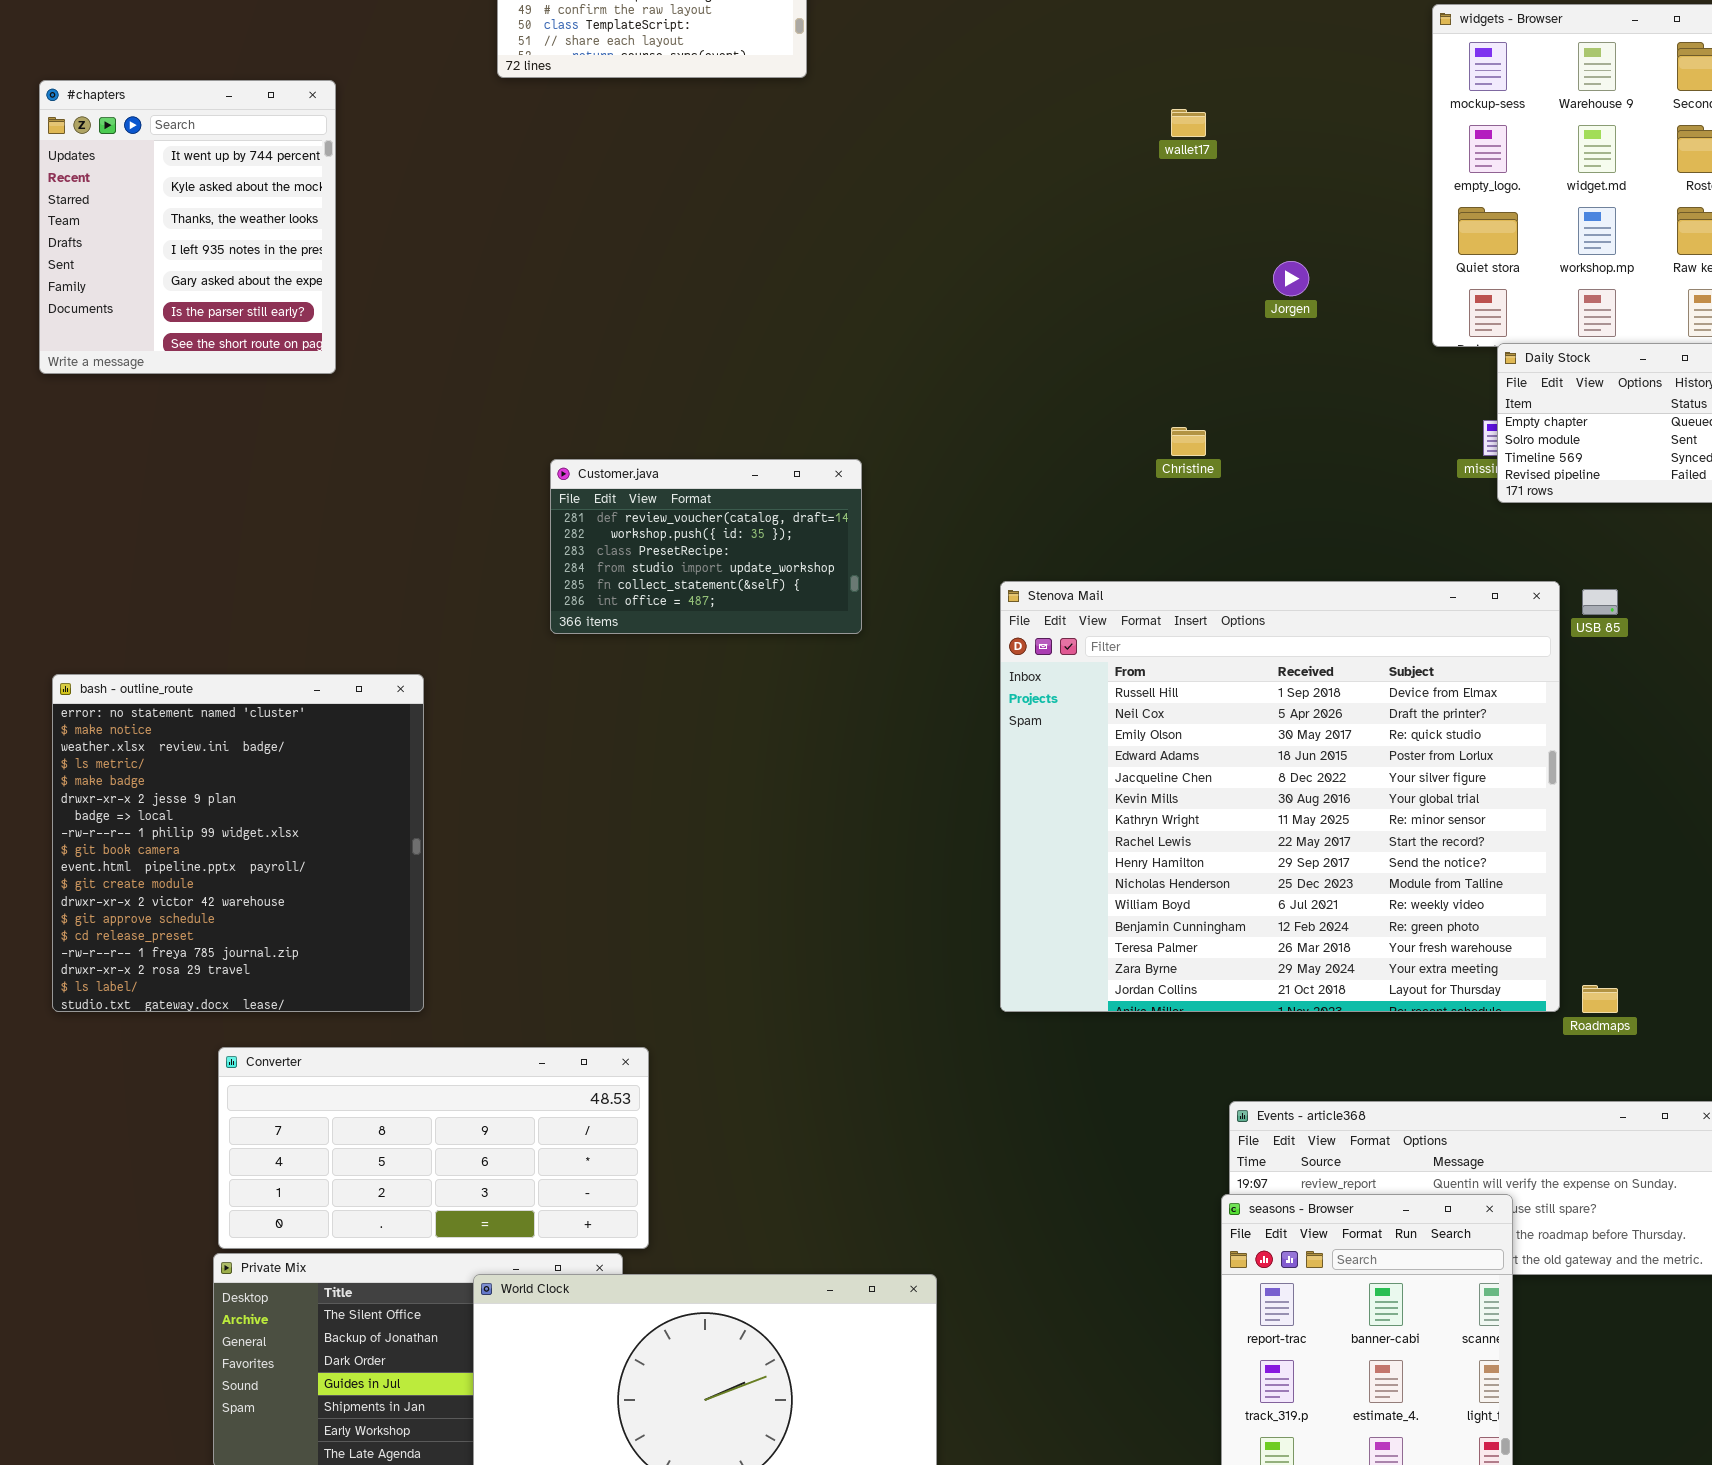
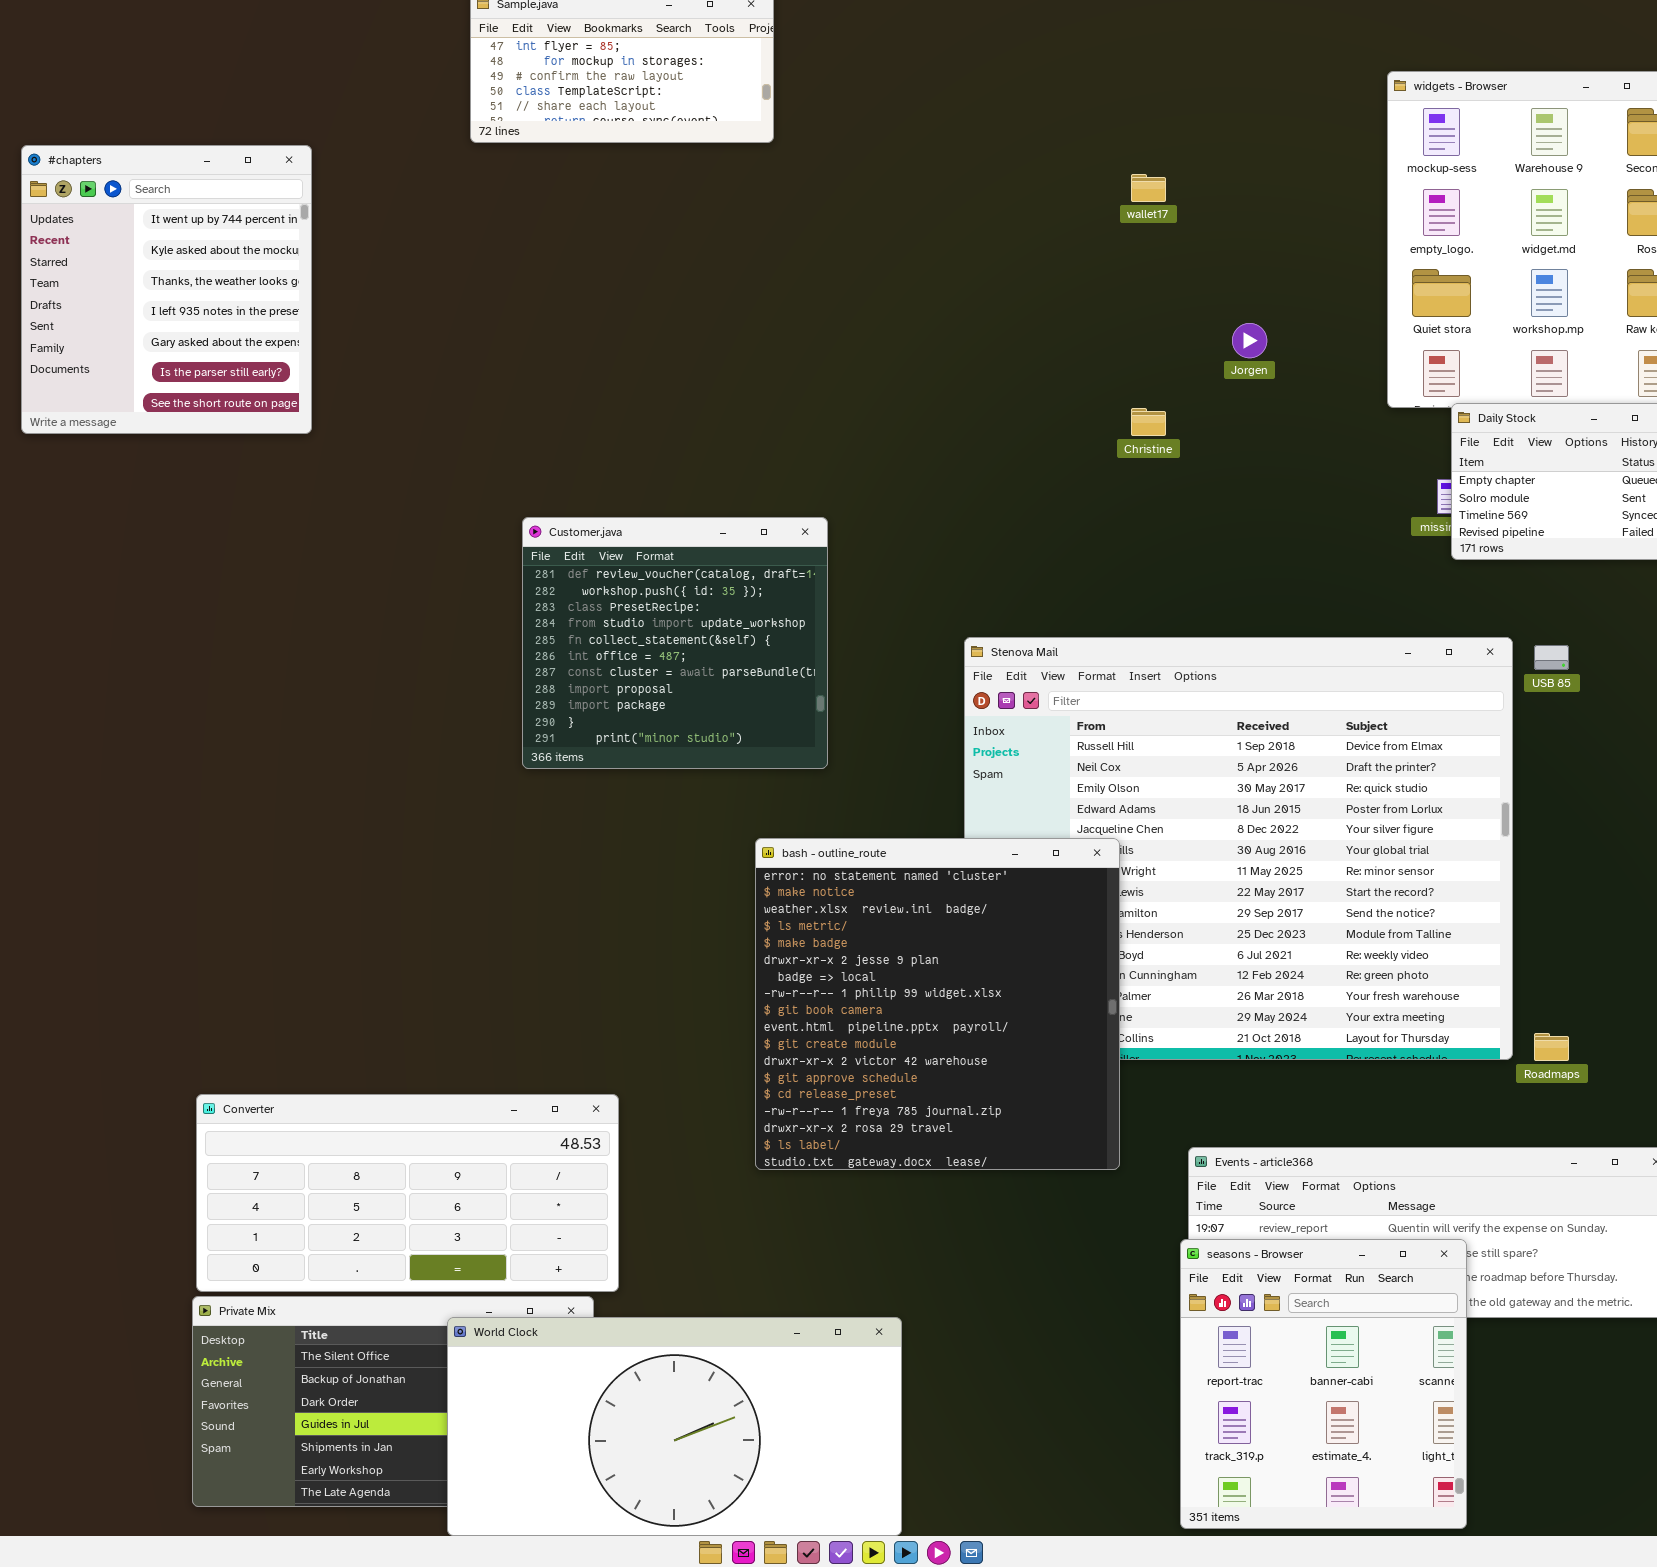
Christine: [1171,427,1206,456] -> [1131,408,1166,436], moved
Customer.java: [550,459,862,634] -> [522,517,828,769], resized
bash - outline_route: [52,674,424,1012] -> [755,838,1120,1170], moved

